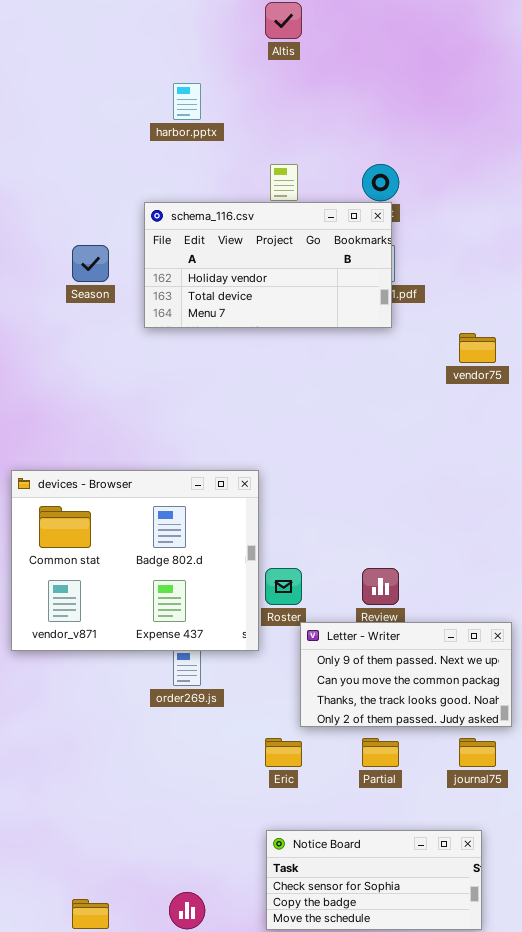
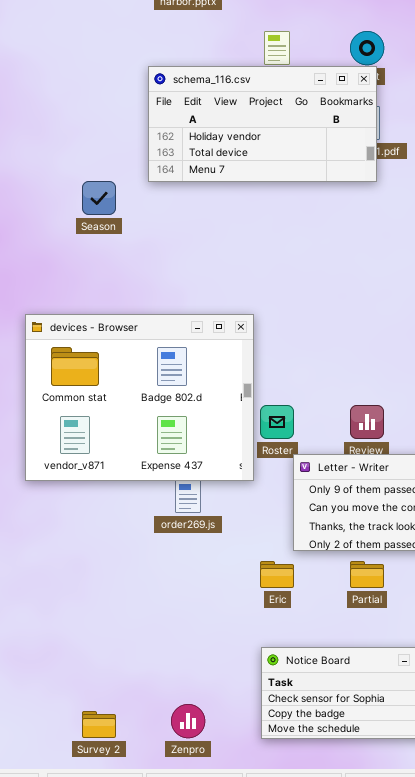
Season: [72,245,109,282] -> [82,181,116,215], moved

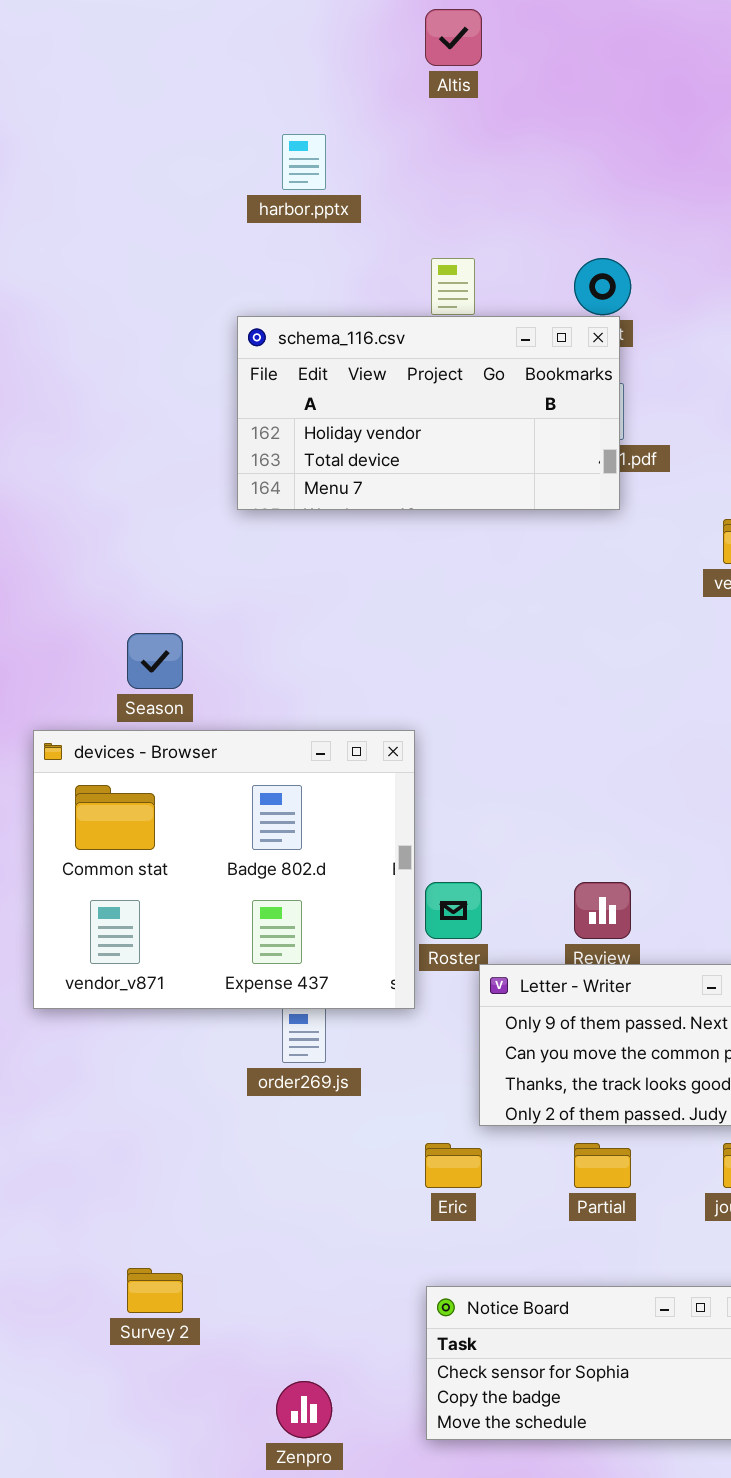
Season: [82,181,116,215] -> [127,633,183,689], moved
Survey 2: [82,711,116,738] -> [127,1268,183,1313], moved

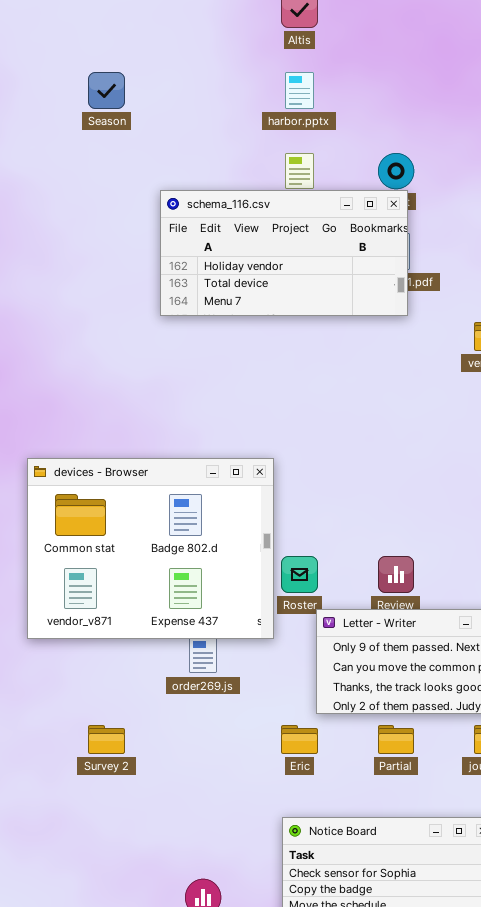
harbor.pptx: [282,134,326,190] -> [285,72,314,109], moved
Season: [127,633,183,689] -> [88,72,125,109], moved
Survey 2: [127,1268,183,1313] -> [88,725,125,754], moved

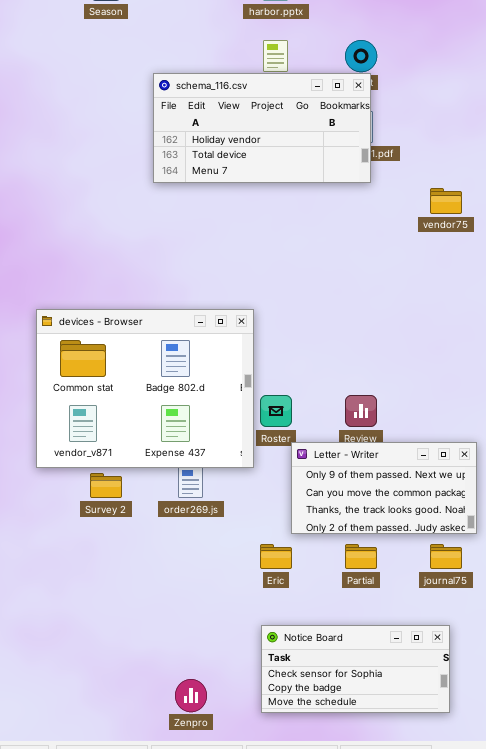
Survey 2: [88,725,125,754] -> [90,473,122,498], moved

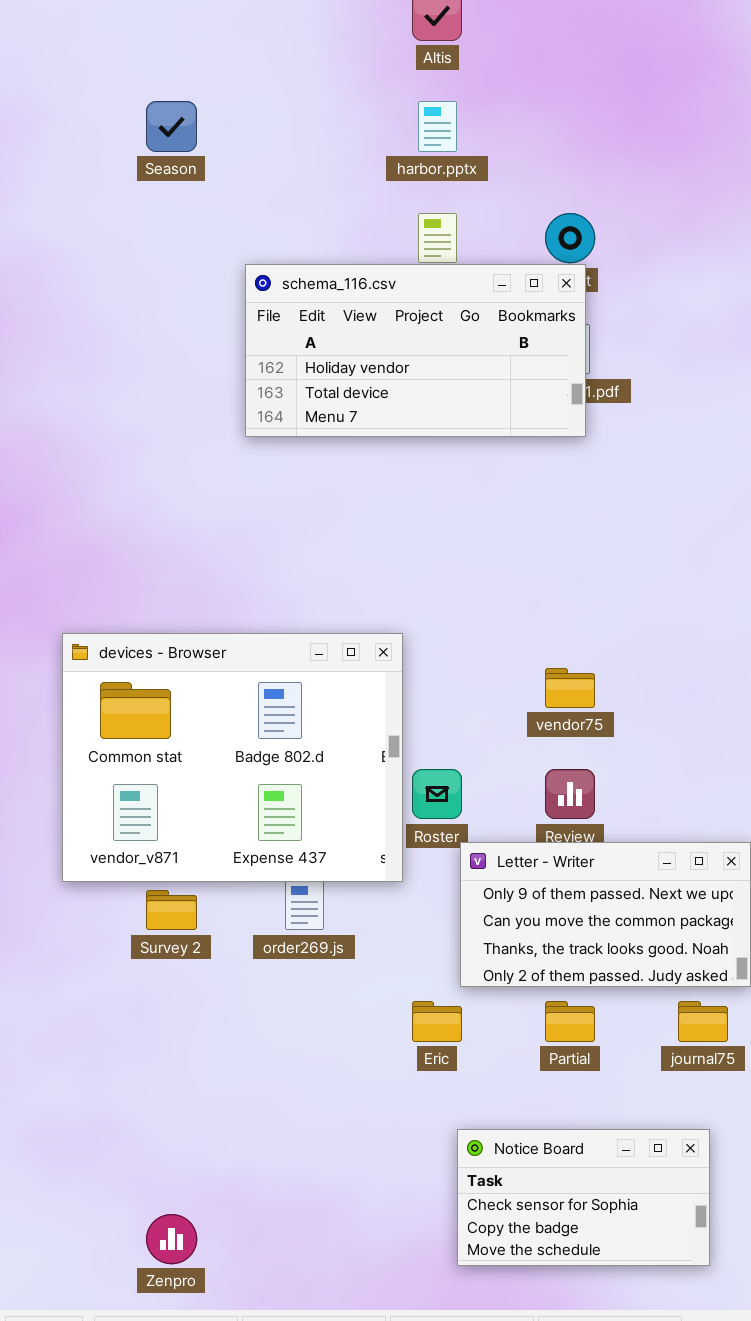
vendor75: [430,188,462,214] -> [545,668,595,708], moved
Notice Board: [261,625,450,713] -> [457,1129,710,1266], resized
Zenpro: [175,679,207,712] -> [146,1214,197,1264], moved

